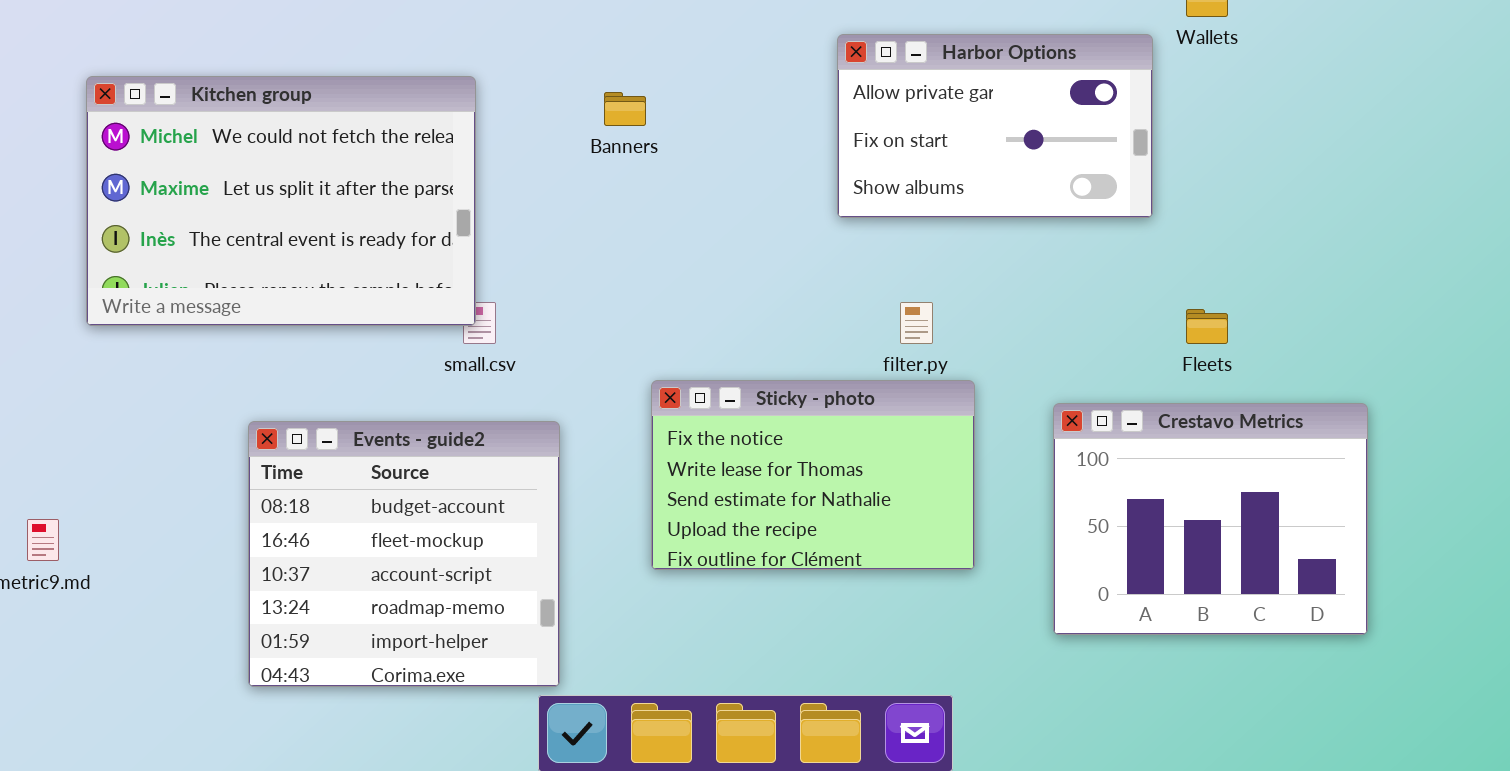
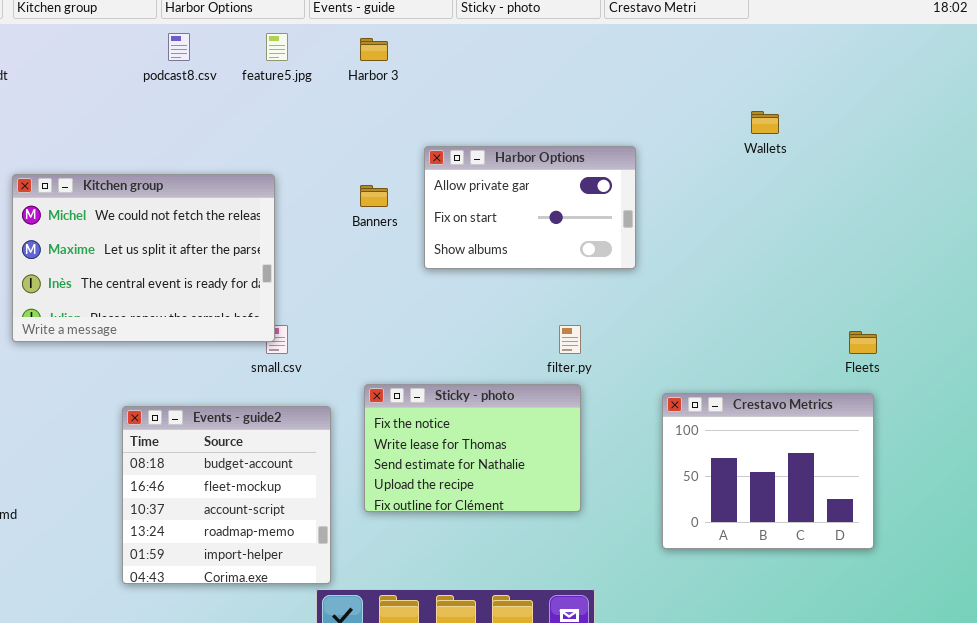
Harbor Options: [837,34,1153,218] -> [424,146,636,269], moved
Fleets: [1186,309,1228,344] -> [849,331,877,354], moved
Sticky - photo: [651,380,975,570] -> [364,384,581,512], moved

